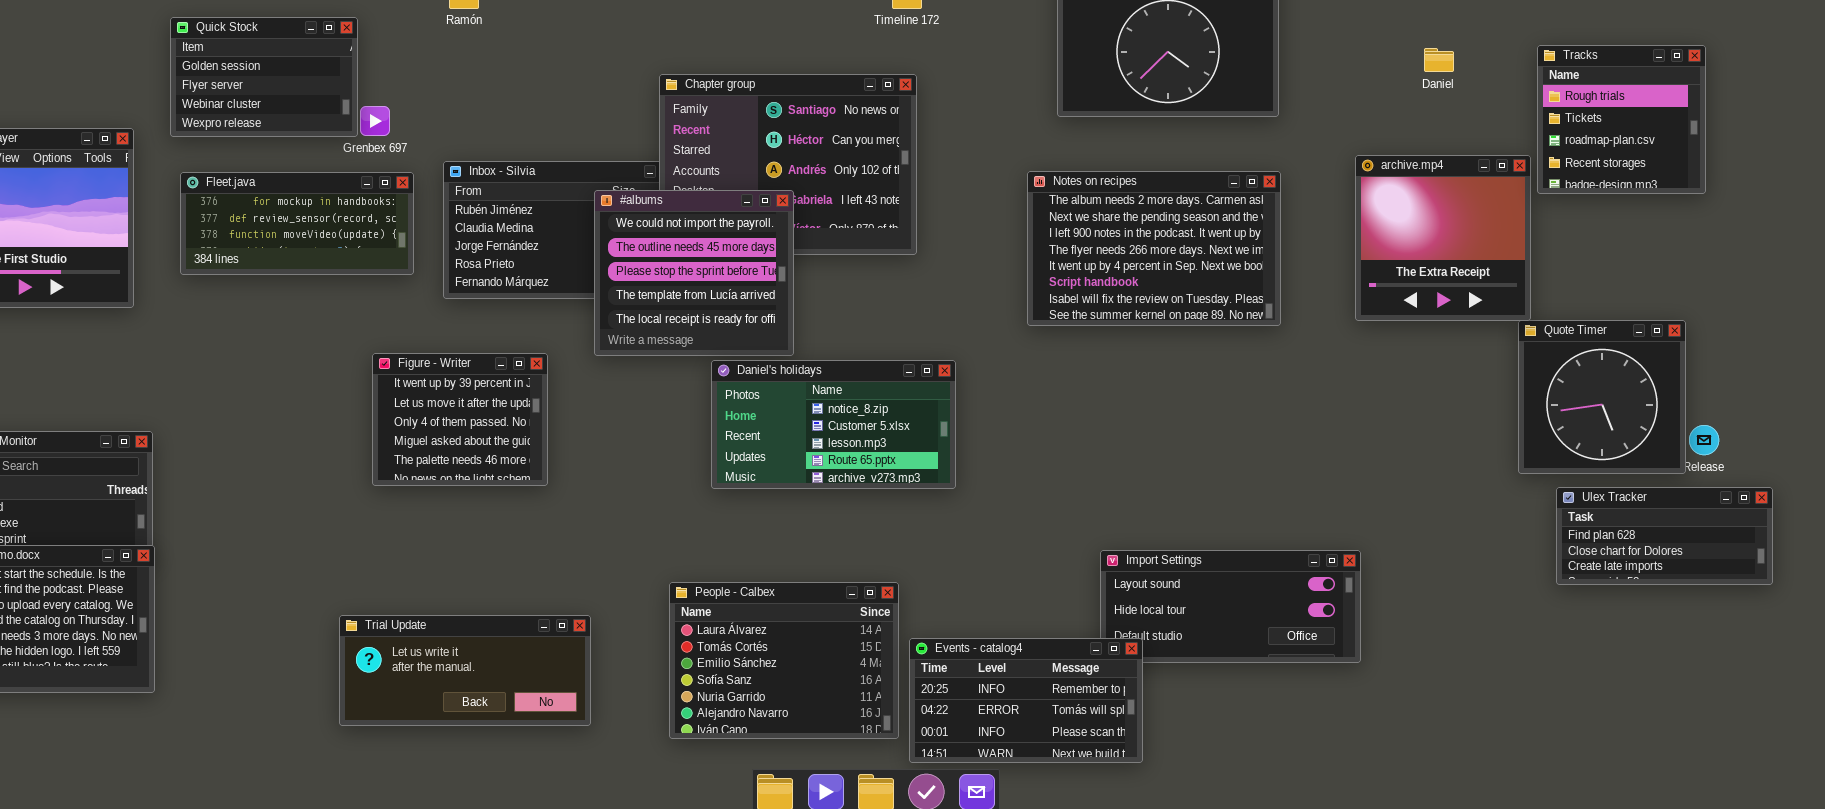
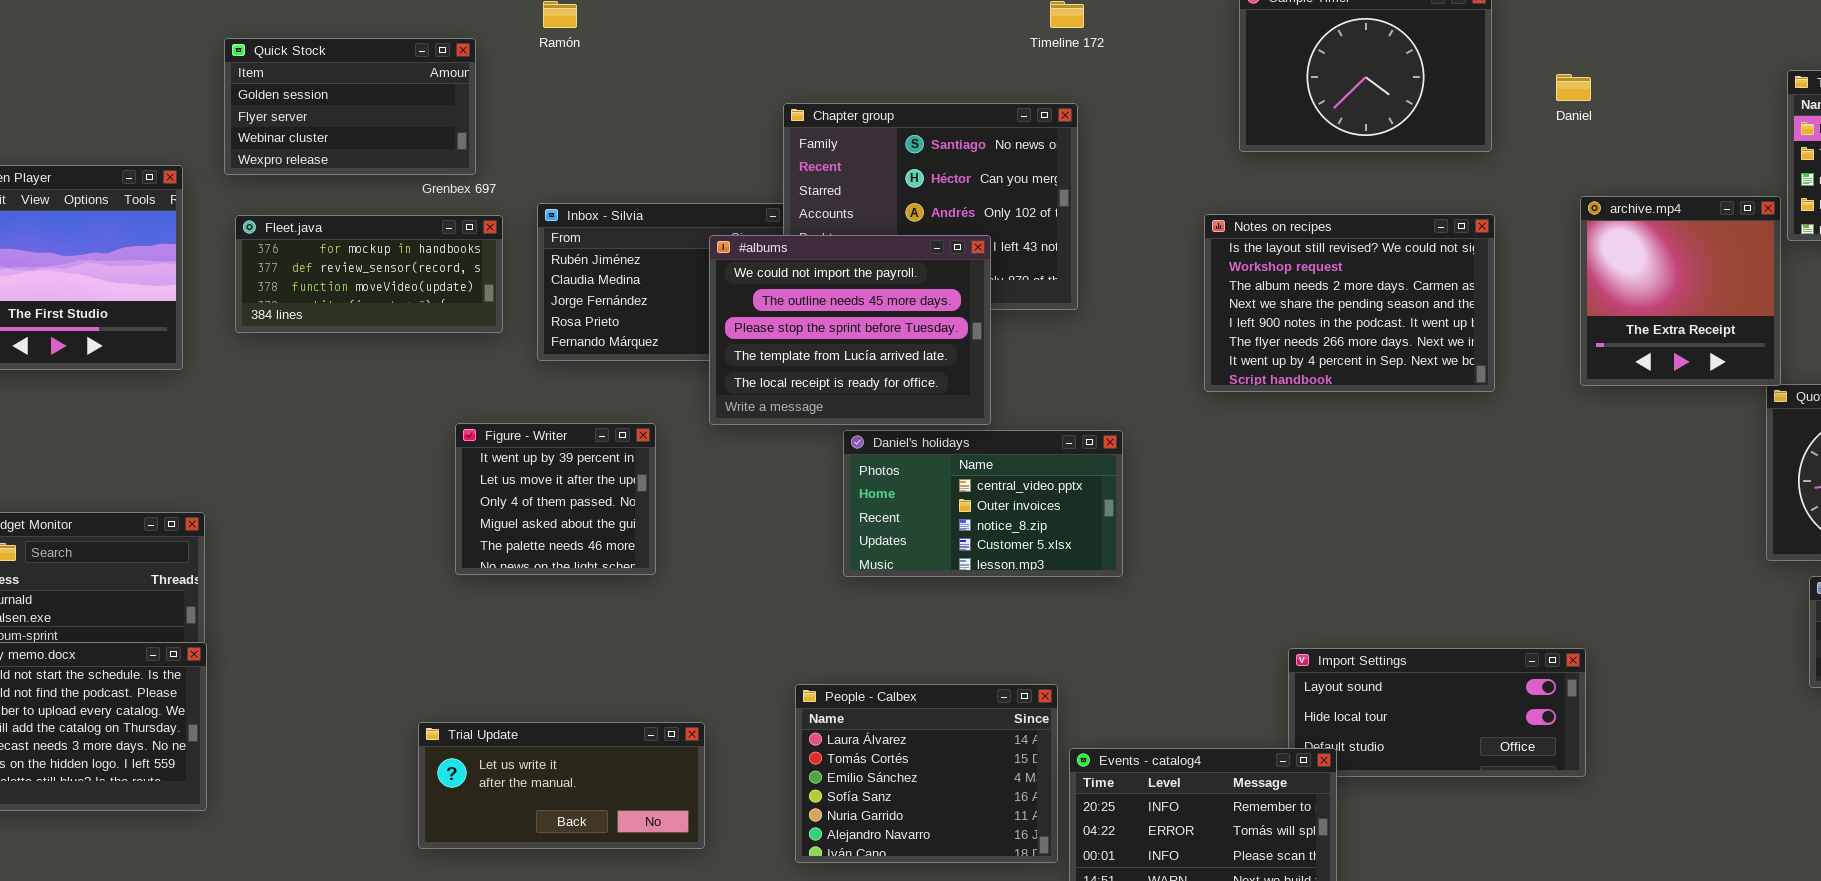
Quick Stock: [170,17,358,137] -> [224,38,476,175], resized
Daniel: [1424,48,1454,72] -> [1556,74,1591,101], moved
Notes on recipes: [1027,171,1281,326] -> [1204,214,1495,392], scrolled up 2 rows
#albums: [594,190,794,356] -> [709,235,991,425], resized
Daniel's holidays: [711,360,956,489] -> [843,430,1123,577], scrolled up 2 rows

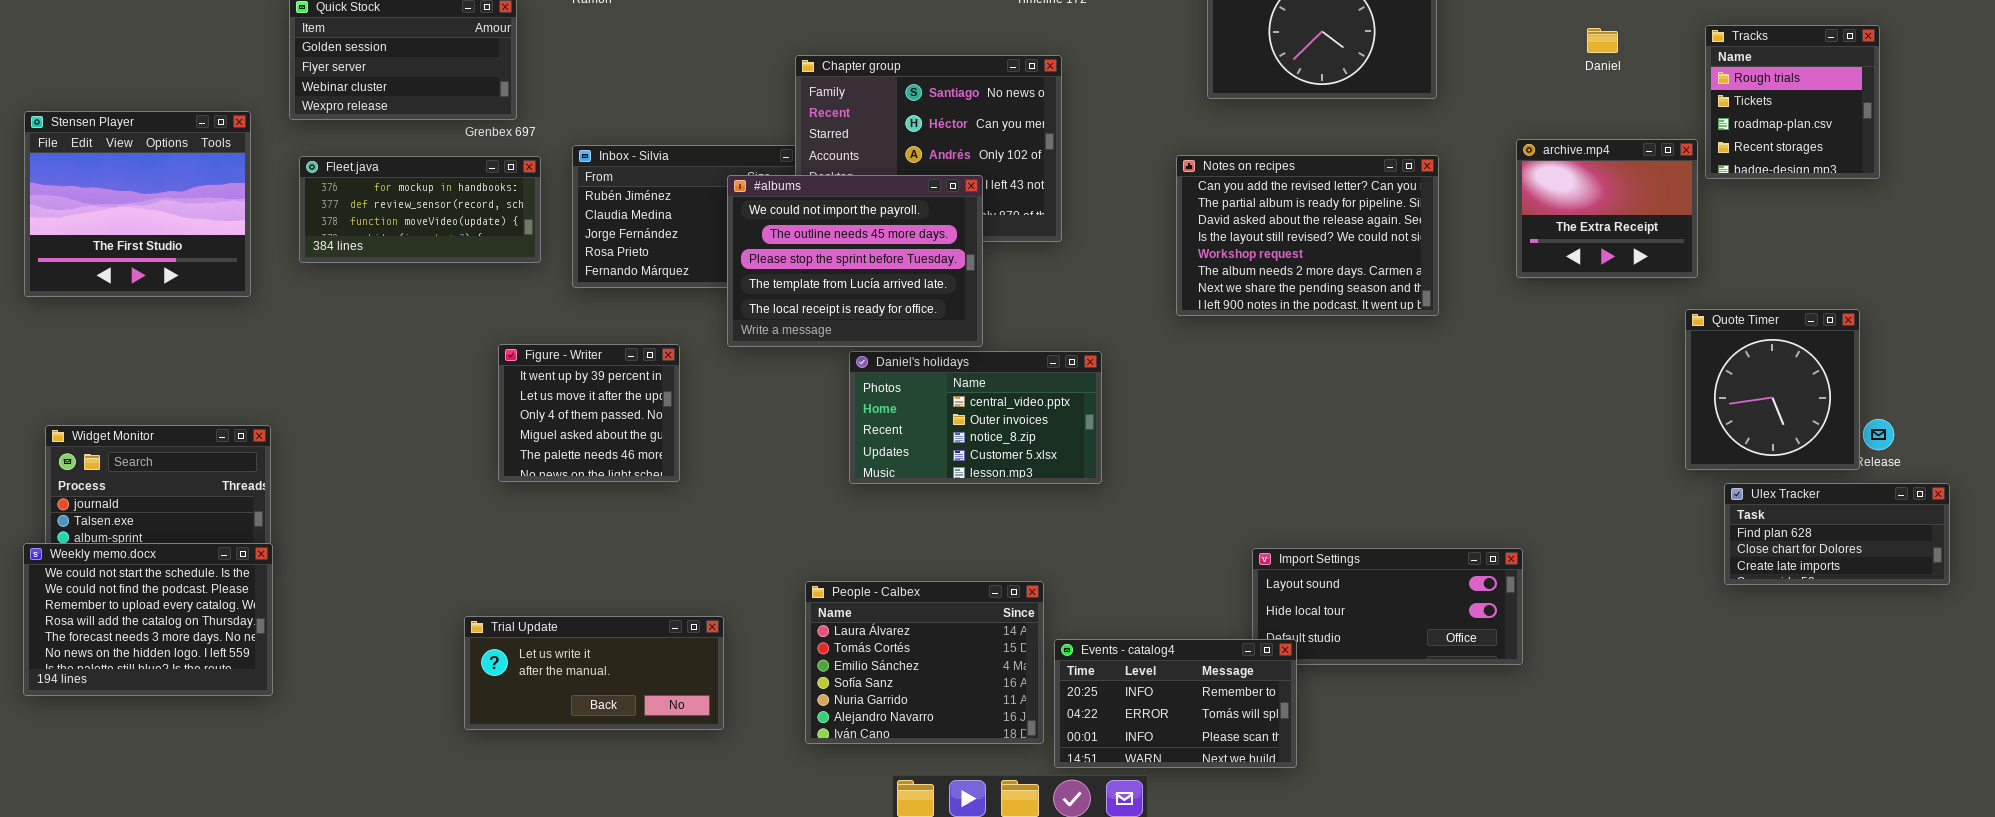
Daniel: [1556,74,1591,101] -> [1587,28,1618,53], moved
archive.mp4: [1580,196,1781,386] -> [1516,139,1698,278], resized
Notes on recipes: [1204,214,1495,392] -> [1176,155,1439,316], scrolled up 3 rows

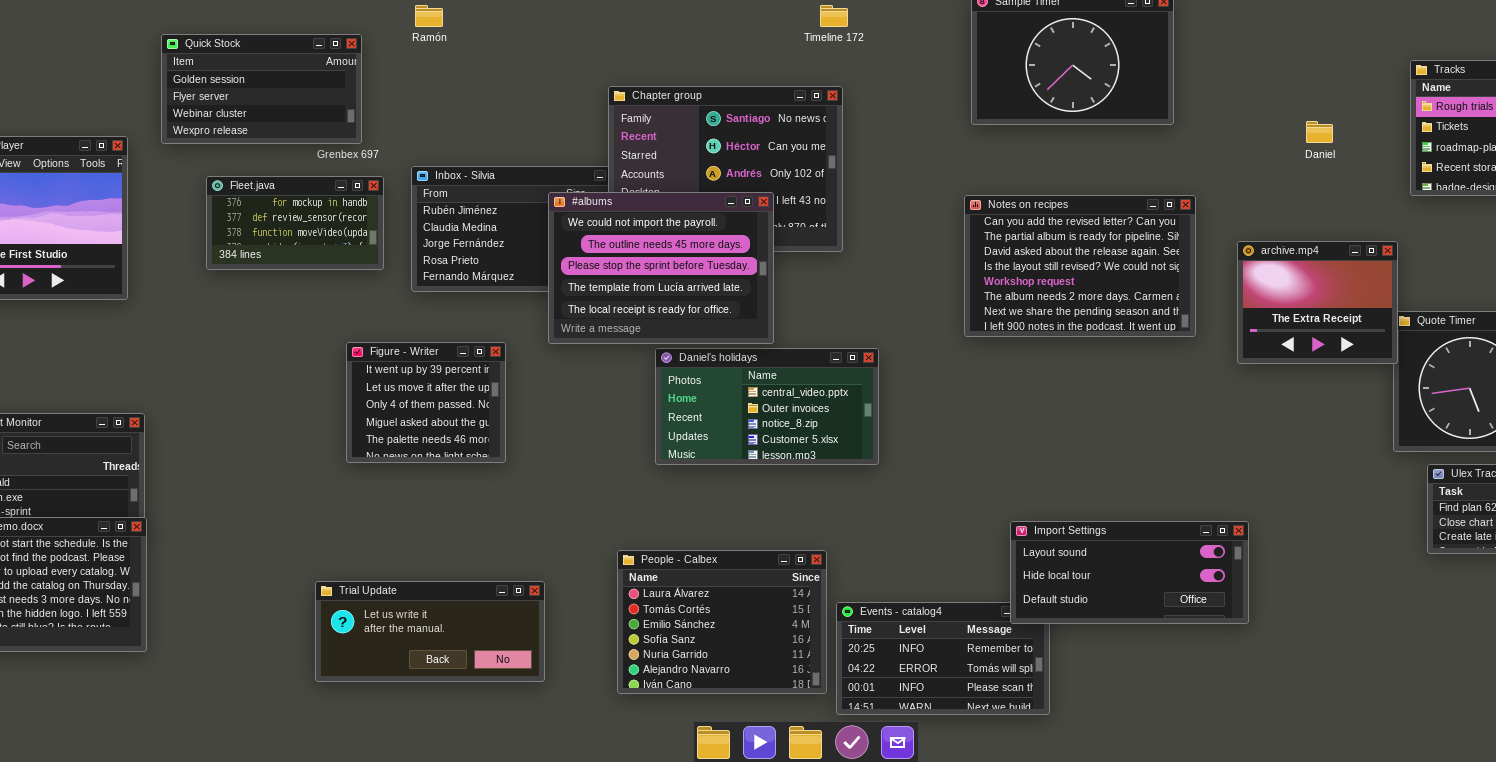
Daniel: [1587,28,1618,53] -> [1306,121,1333,143], moved
archive.mp4: [1516,139,1698,278] -> [1237,241,1398,364], moved
Notes on recipes: [1176,155,1439,316] -> [964,195,1196,337], moved
Fleet.java: [299,156,541,263] -> [206,176,384,270], resized
Import Settings: [1252,548,1523,665] -> [1010,521,1249,624], raised

